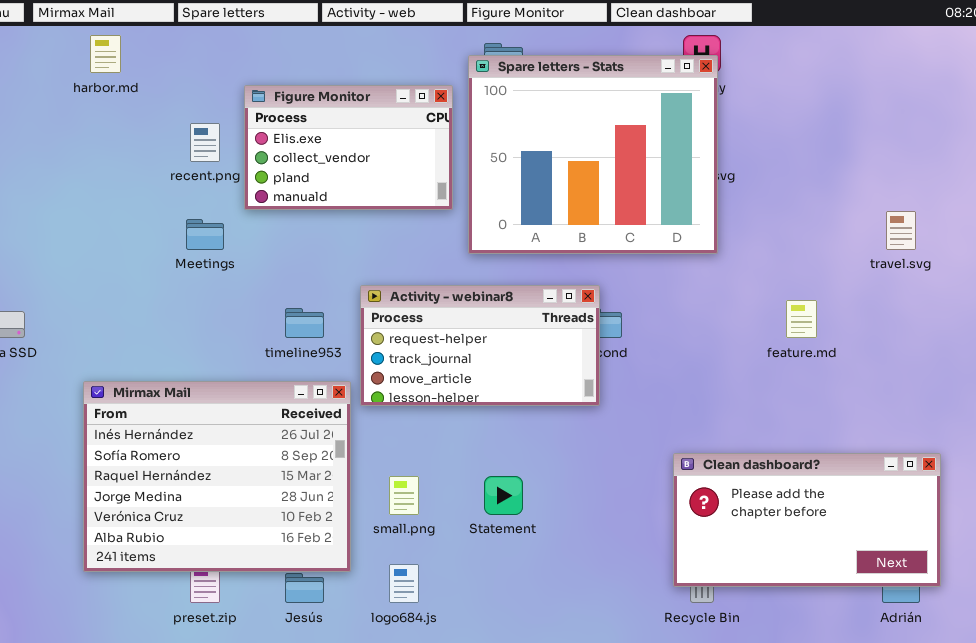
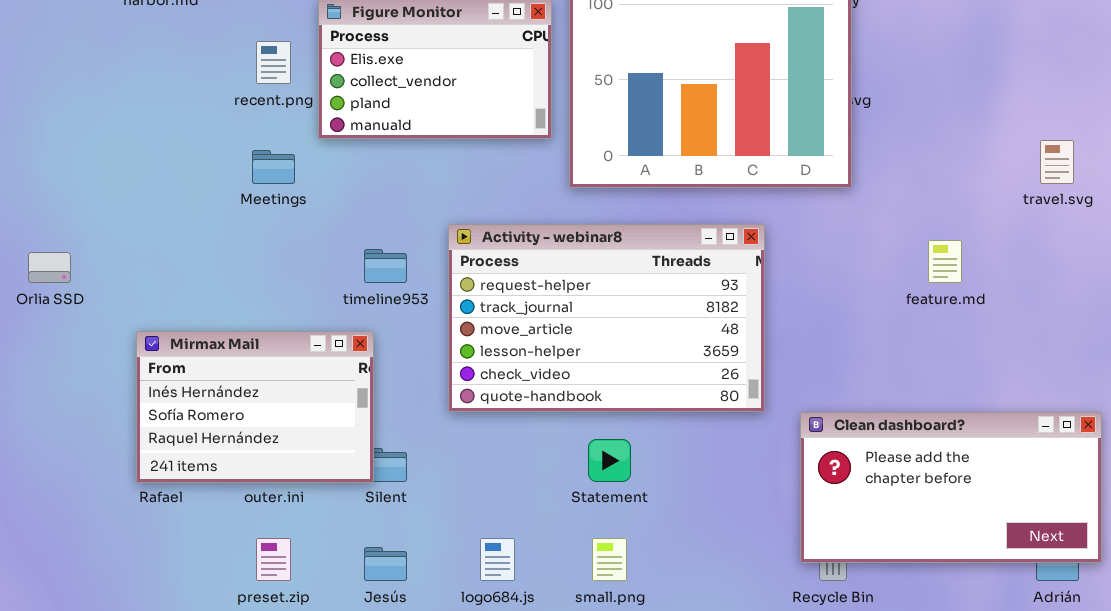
Activity - webinar8: [360,285,600,406] -> [448,224,765,412], resized
Mirmax Mail: [83,381,351,572] -> [136,331,374,483], resized
small.png: [389,476,419,515] -> [592,538,627,581], moved

